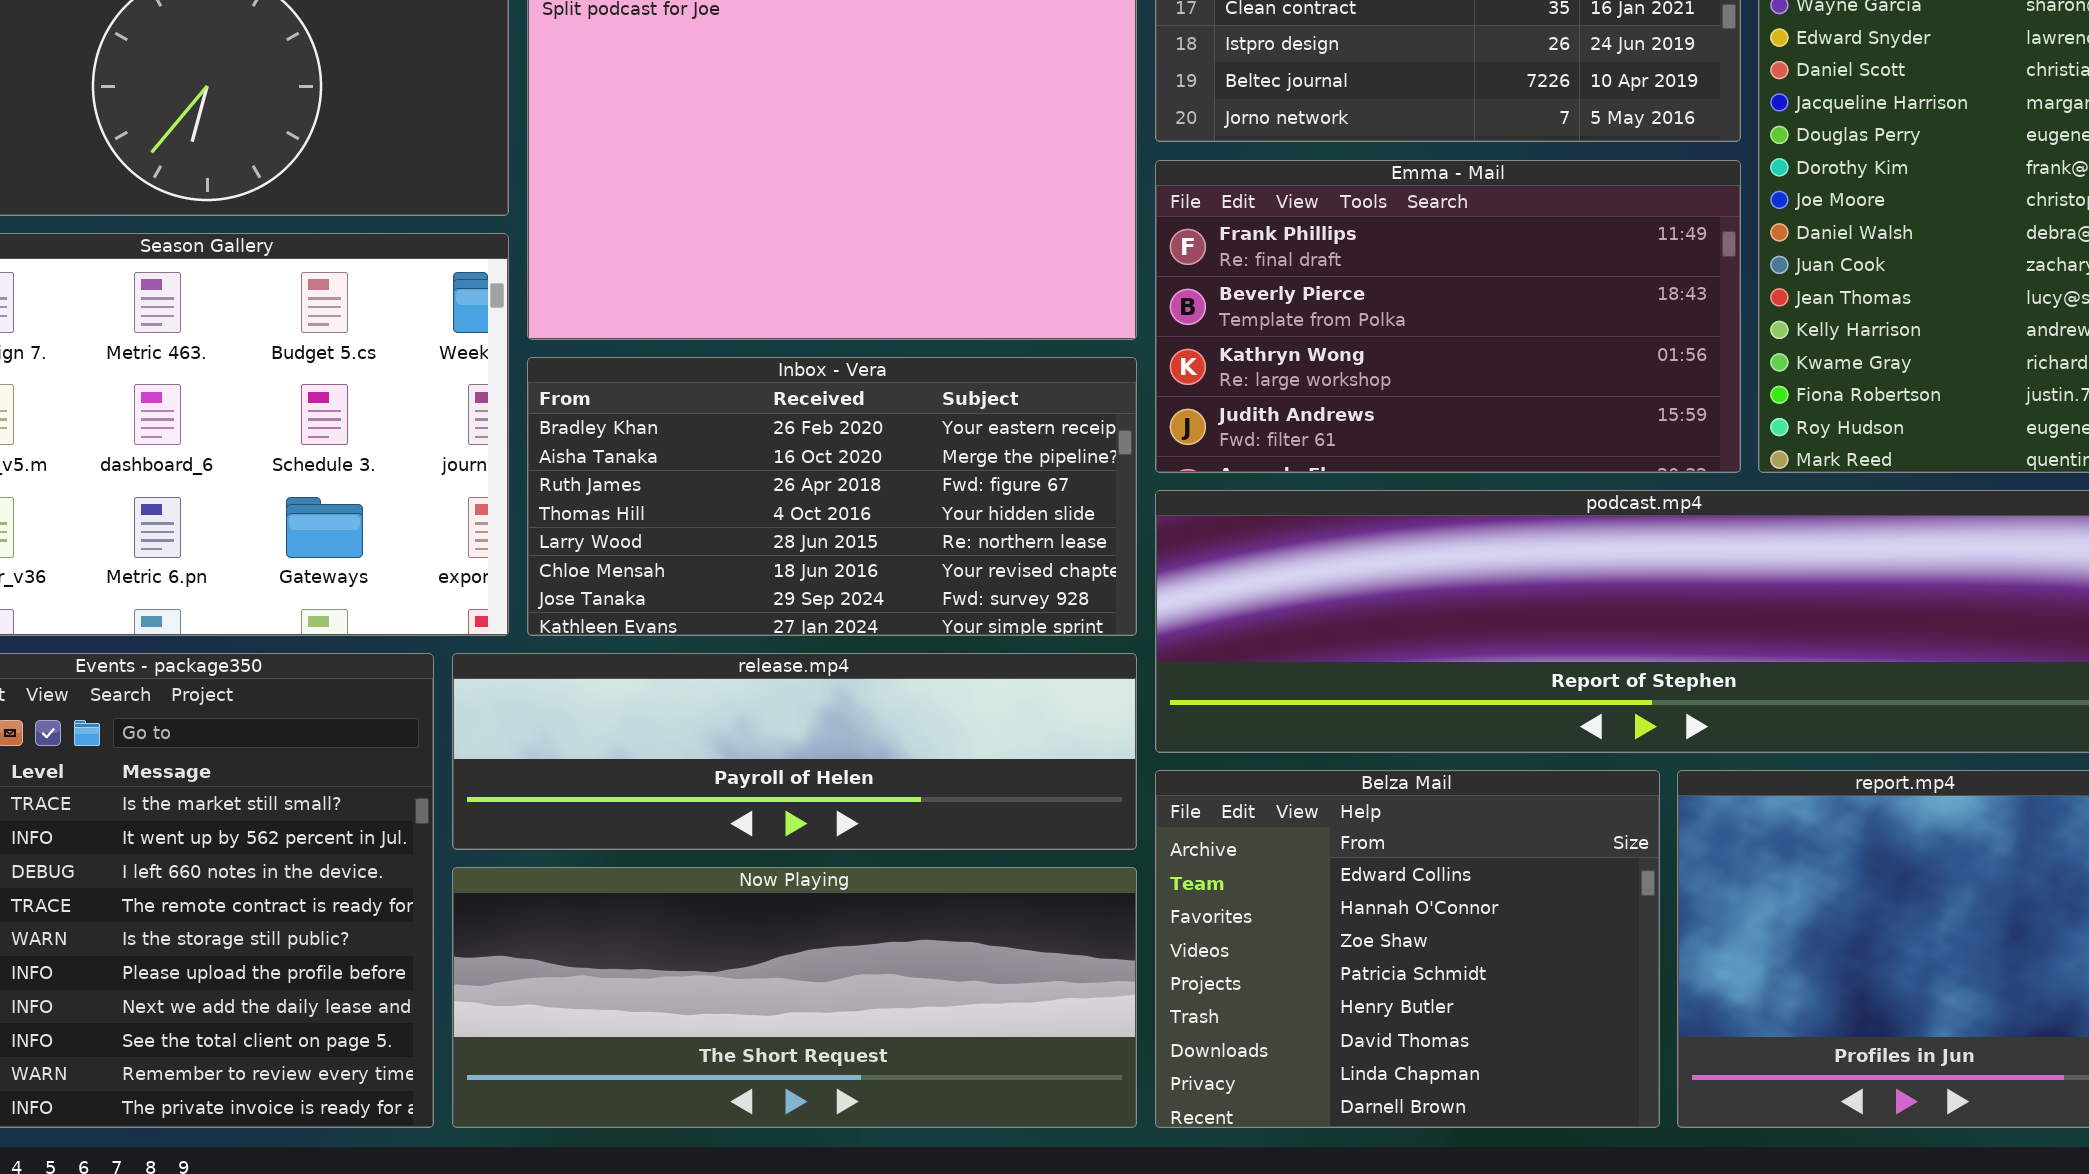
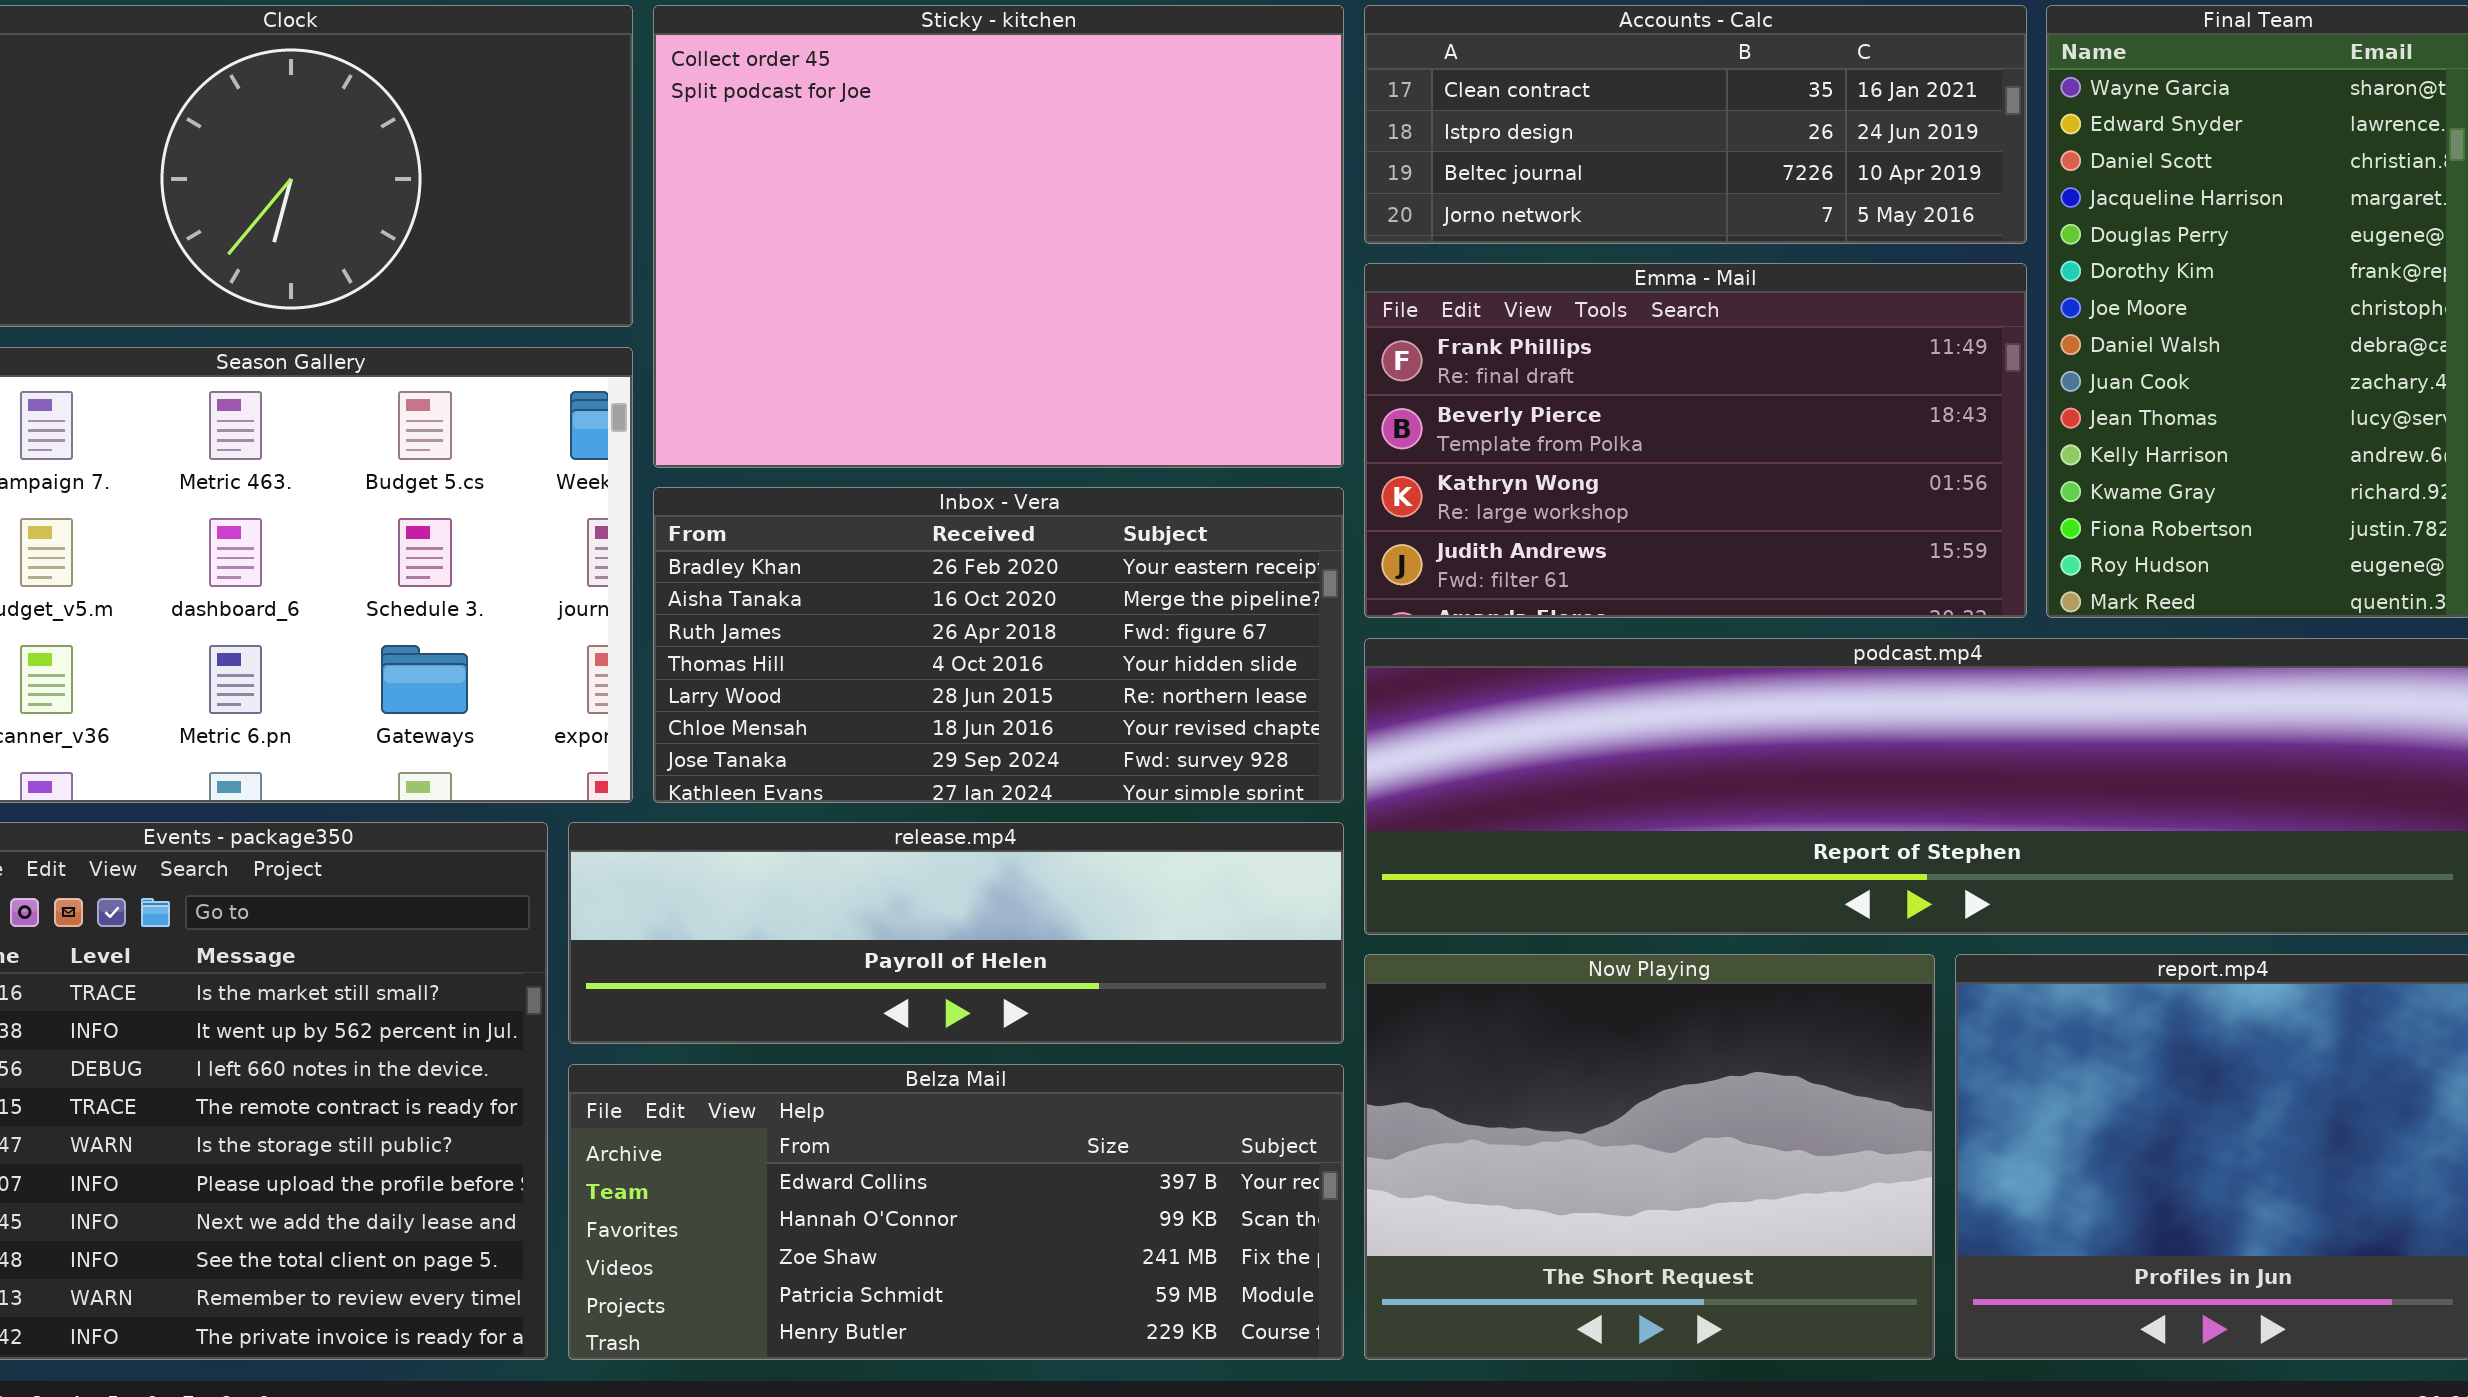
Belza Mail: [1155,770,1660,1128] -> [568,1064,1344,1360], moved, resized
Now Playing: [452,867,1137,1128] -> [1364,954,1935,1360], moved, resized

